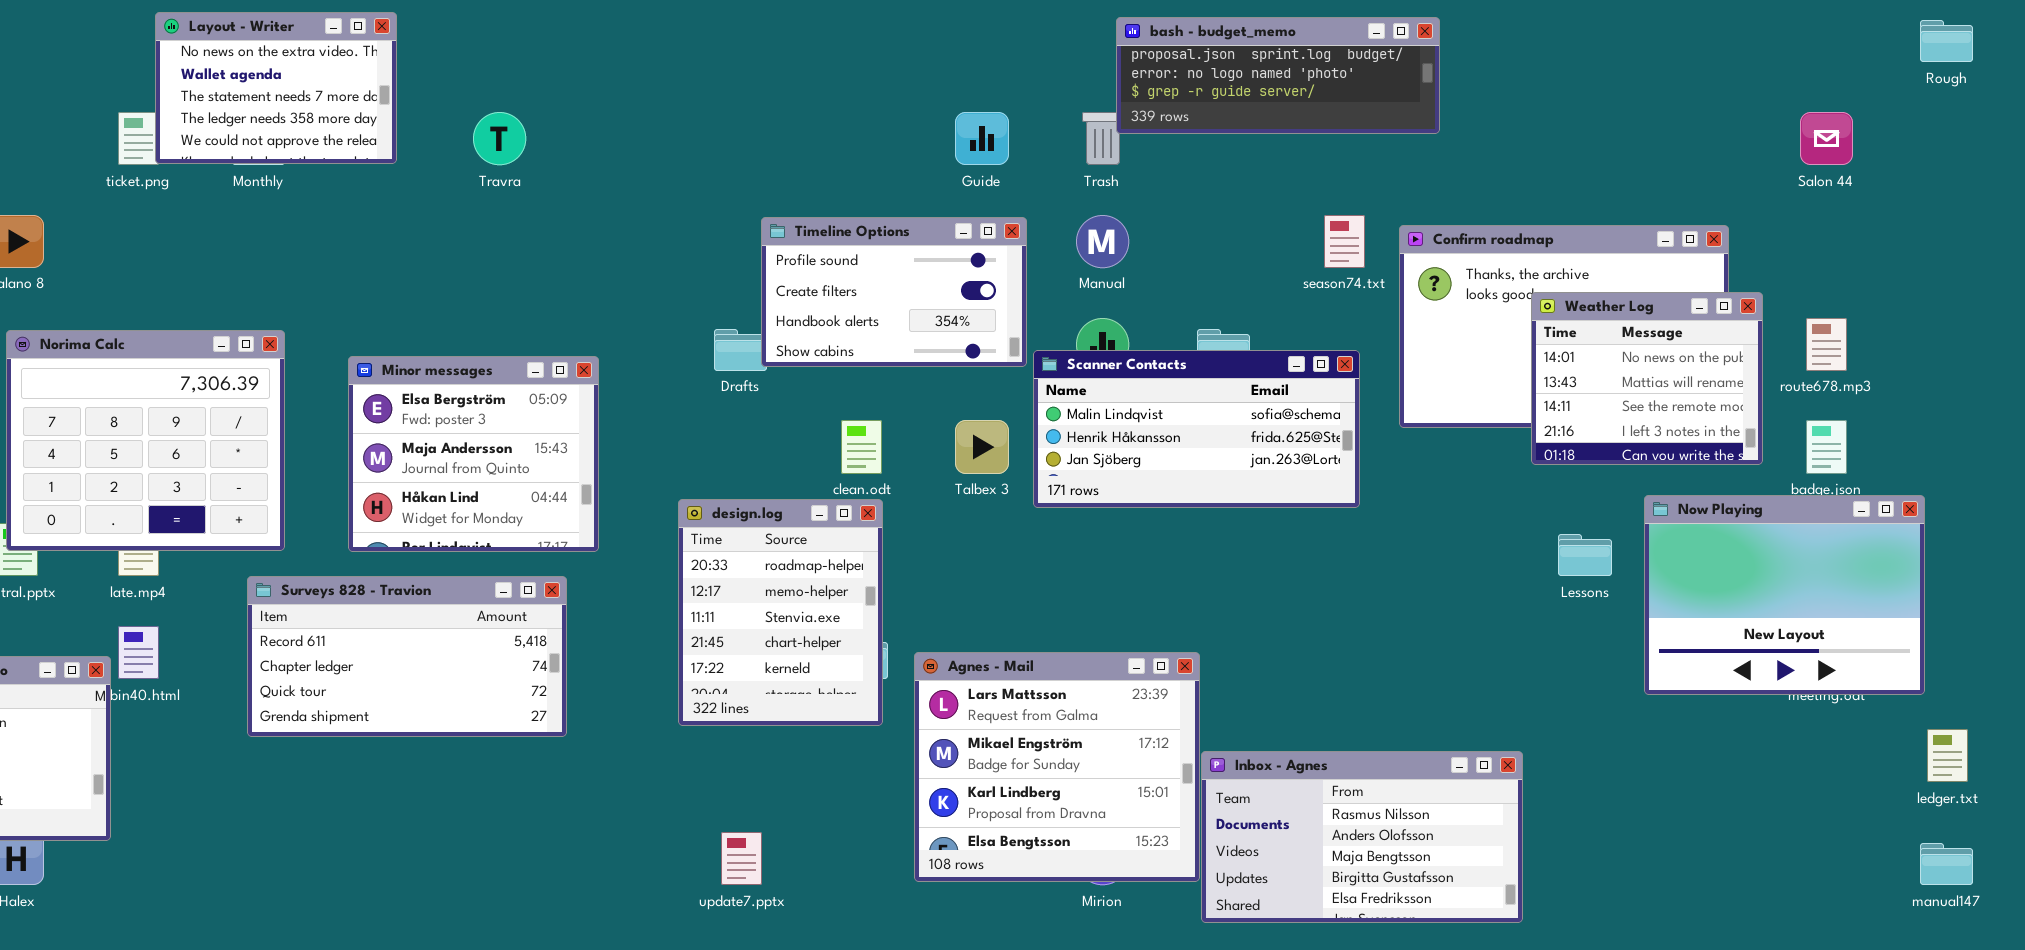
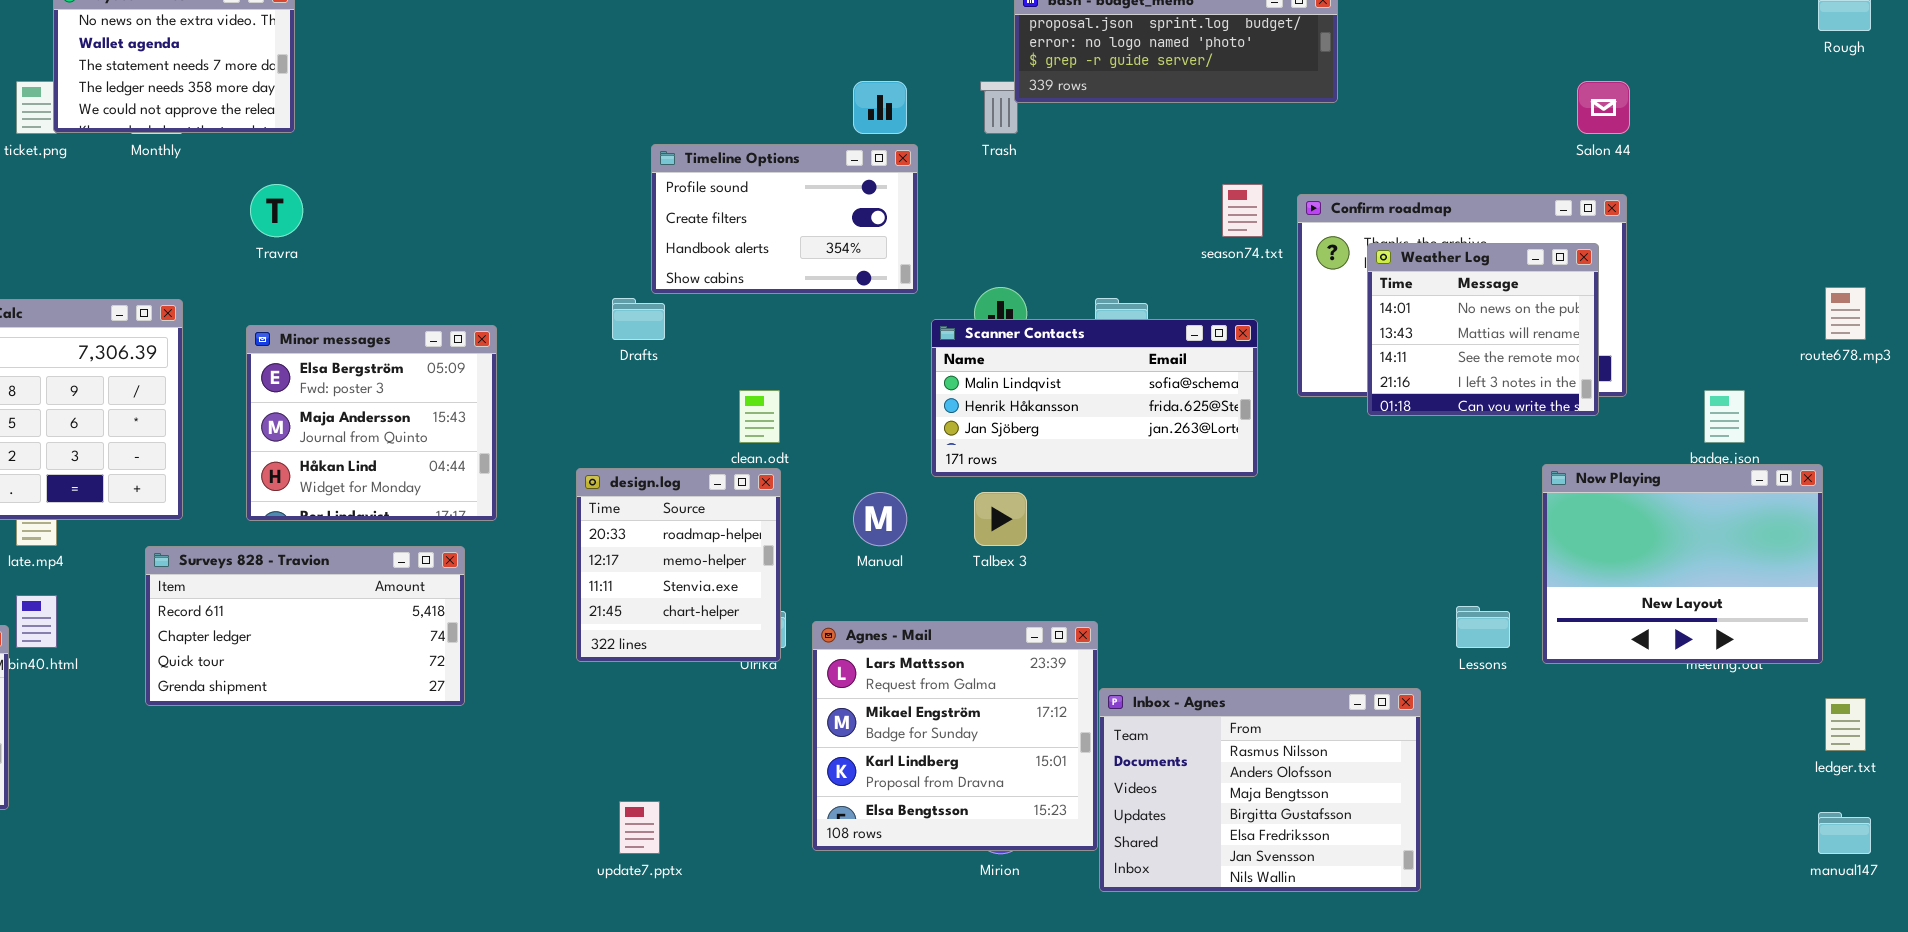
Travra: [473,112,526,165] -> [250,184,303,237], moved
Salon 44: [1800,112,1853,165] -> [1577,81,1630,134], moved
Manual: [1076,215,1129,268] -> [853,492,907,546], moved
Timeline Options: [761,217,1027,367] -> [651,144,918,294], moved
Weather Log: [1531,292,1763,465] -> [1367,243,1599,416], moved
route678.mp3: [1806,318,1847,371] -> [1825,287,1866,340], moved
Talbex 3: [955,420,1009,474] -> [974,492,1027,546], moved
design.log: [678,499,883,726] -> [576,468,781,662], resized
Lessons: [1558,534,1612,576] -> [1456,606,1510,648], moved
Inbox - Agnes: [1201,751,1523,923] -> [1099,688,1421,892], resized

